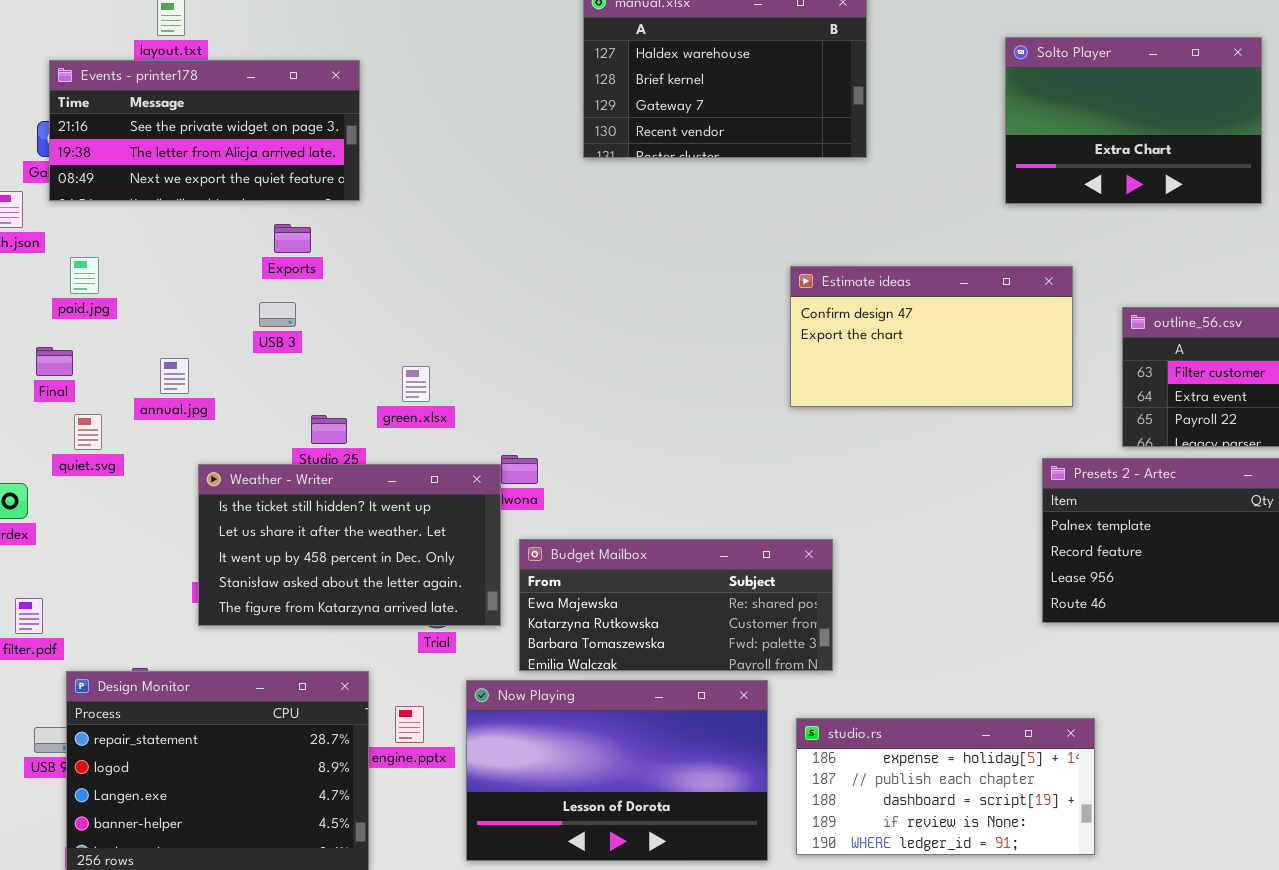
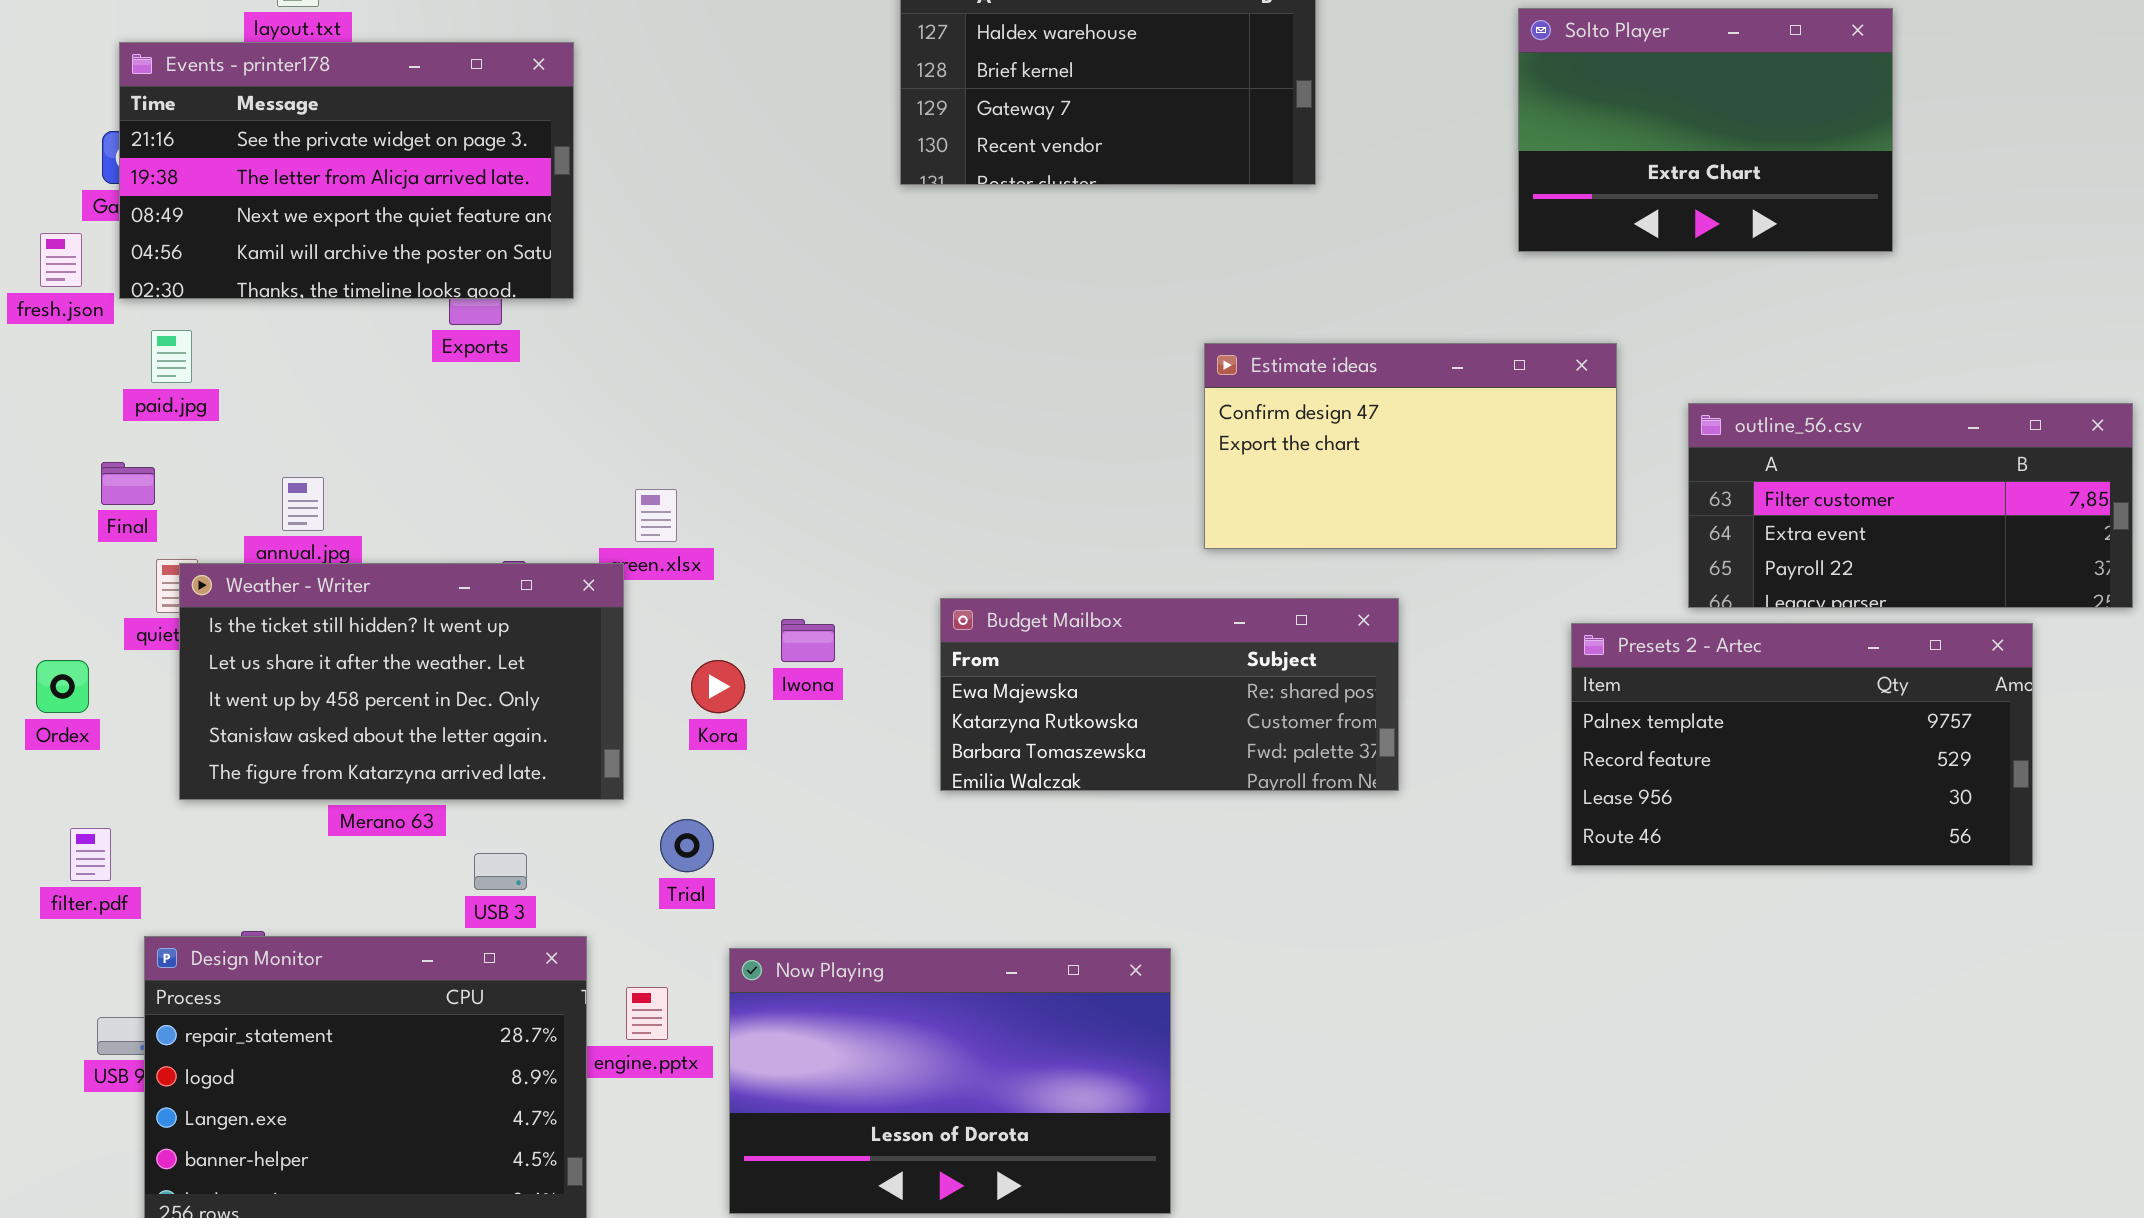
Events - printer178: [49,60,360,201] -> [119,42,574,299], resized
USB 3: [259,302,296,327] -> [474,853,527,890], moved
Weather - Writer: [198,464,501,626] -> [179,563,624,800], moved
Budget Mailbox: [519,539,833,671] -> [940,598,1399,791], moved
studio.rs: [796,718,1095,855] -> none, closed

